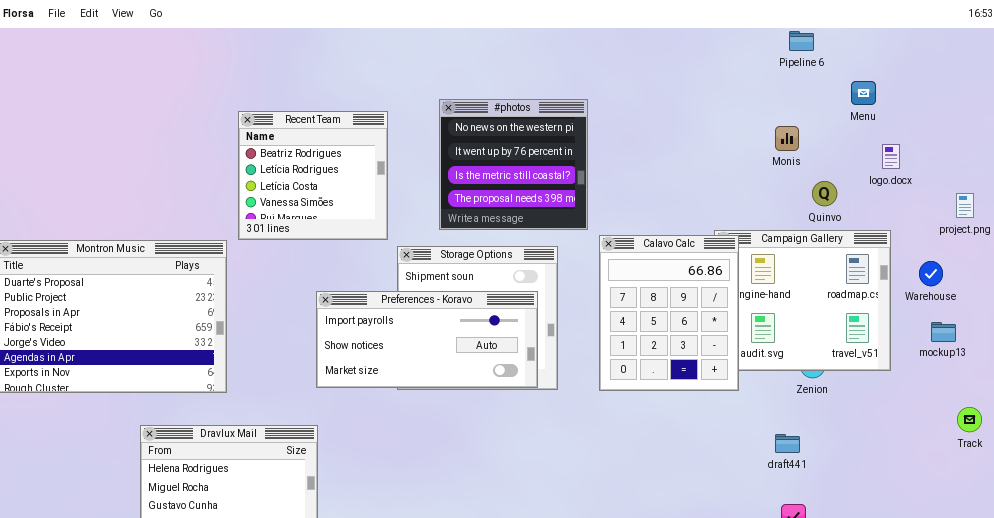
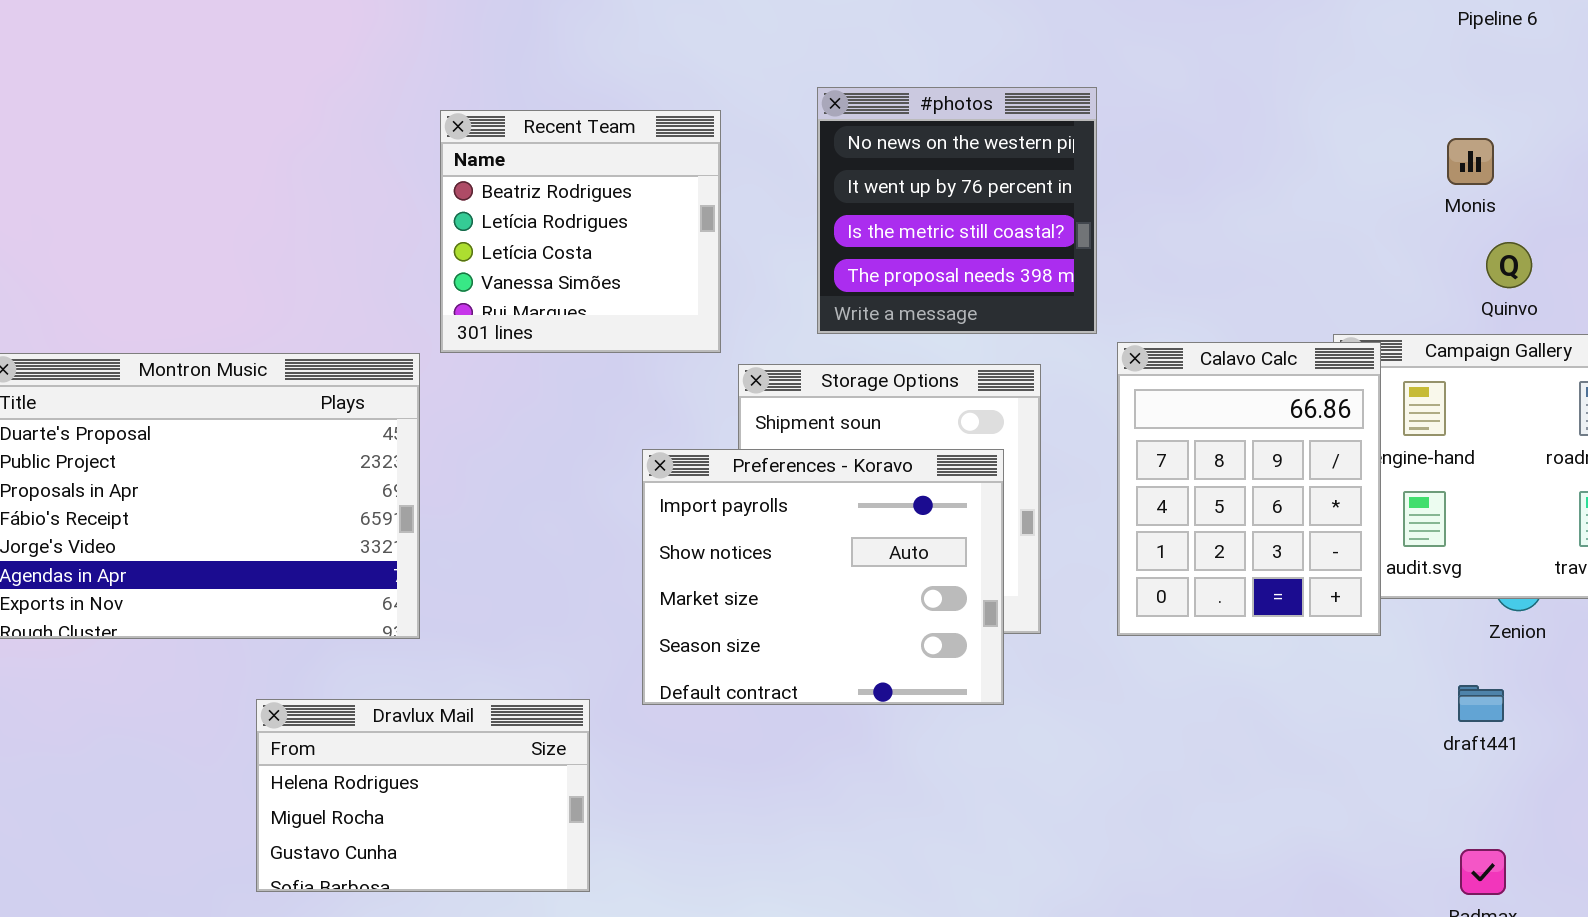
Quinvo: [812,181,837,206] -> [1486,242,1532,288], moved
Preferences - Koravo: [316,291,538,388] -> [642,449,1004,705], resized
draft441: [775,434,800,453] -> [1458,685,1504,722], moved

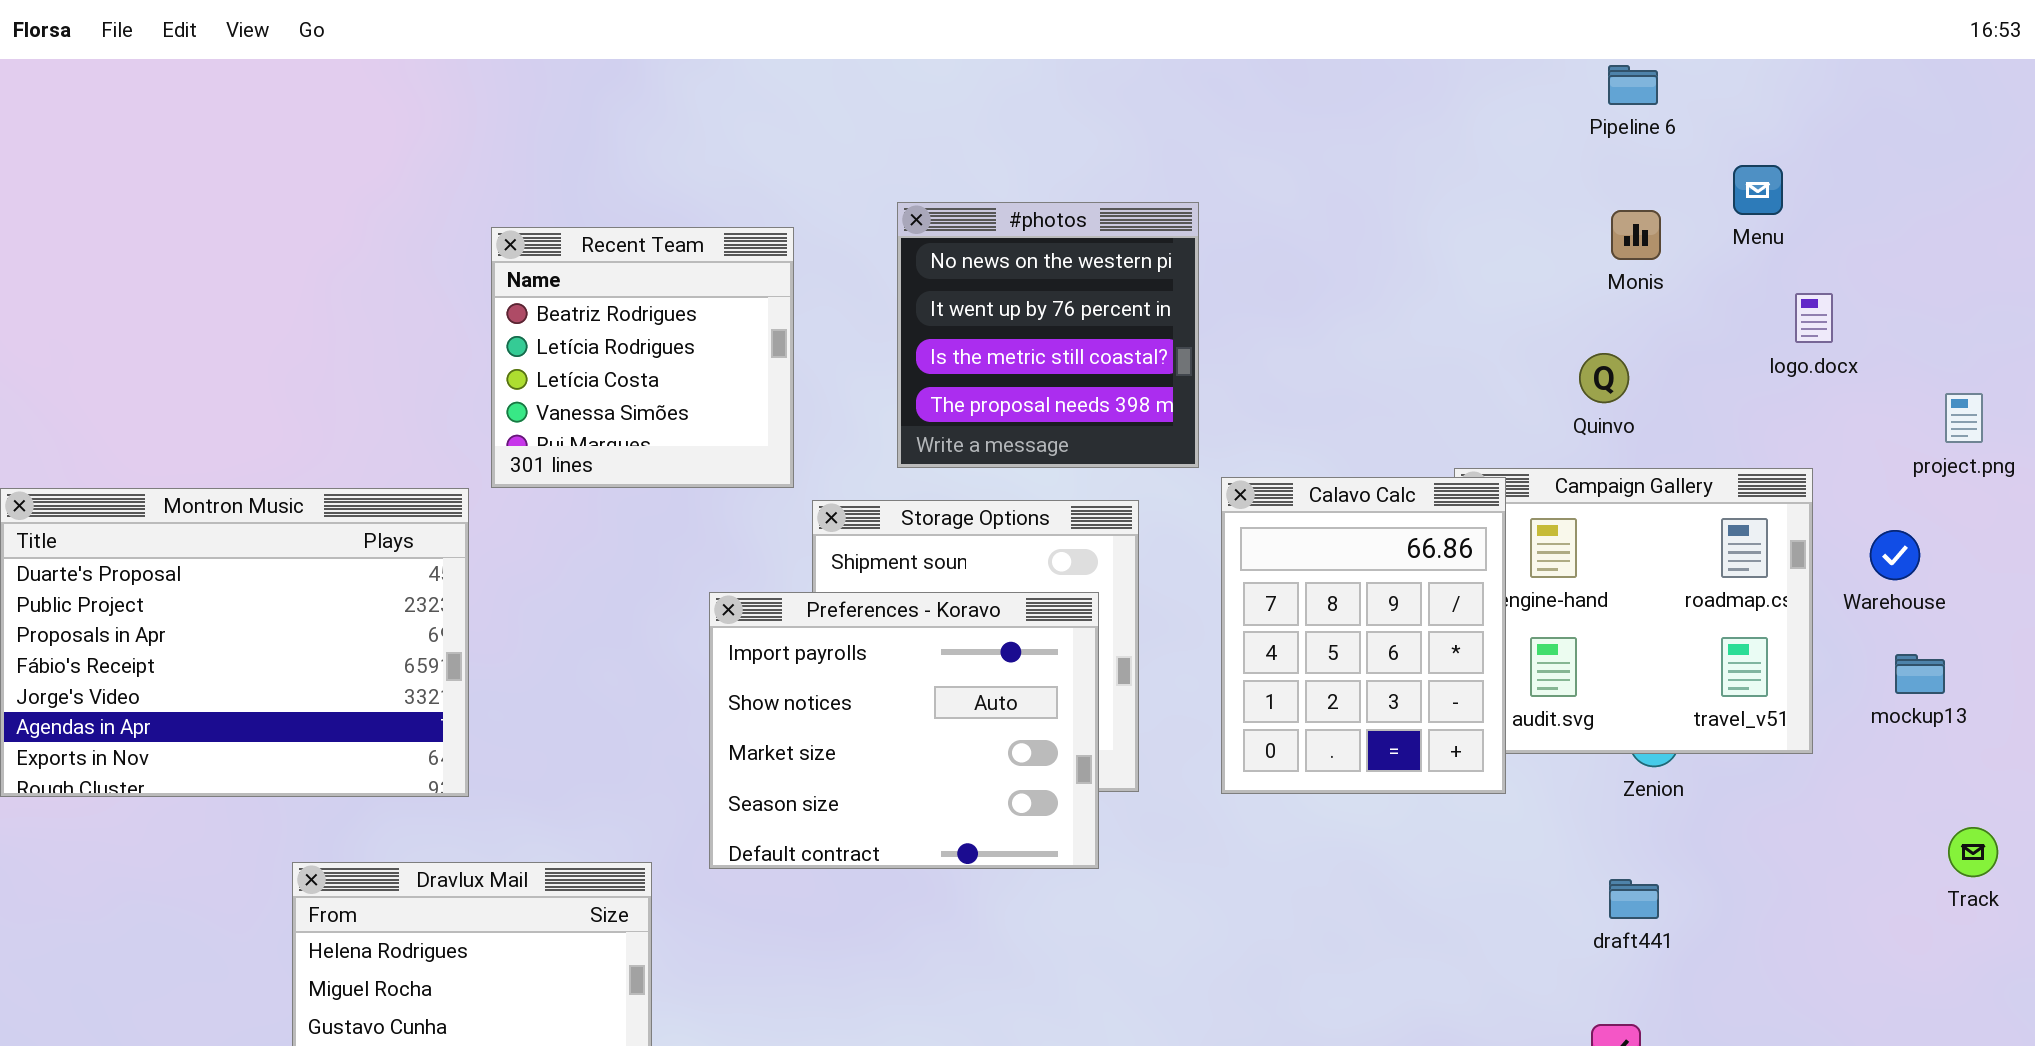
Monis: [1447,138,1494,185] -> [1611,210,1661,260], moved
Quinvo: [1486,242,1532,288] -> [1579,353,1629,403], moved
draft441: [1458,685,1504,722] -> [1609,879,1659,919], moved

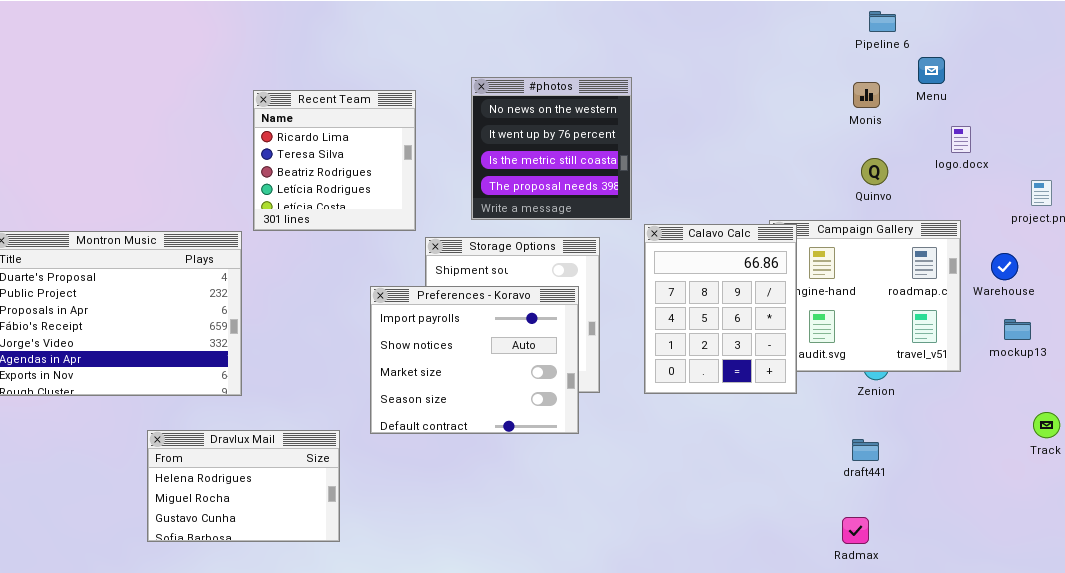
Pipeline 6: [1608,65,1658,105] -> [869,11,896,32], moved
Recent Team: [491,227,794,488] -> [253,90,416,231], scrolled up 2 rows
Quinvo: [1579,353,1629,403] -> [861,158,888,185], moved

